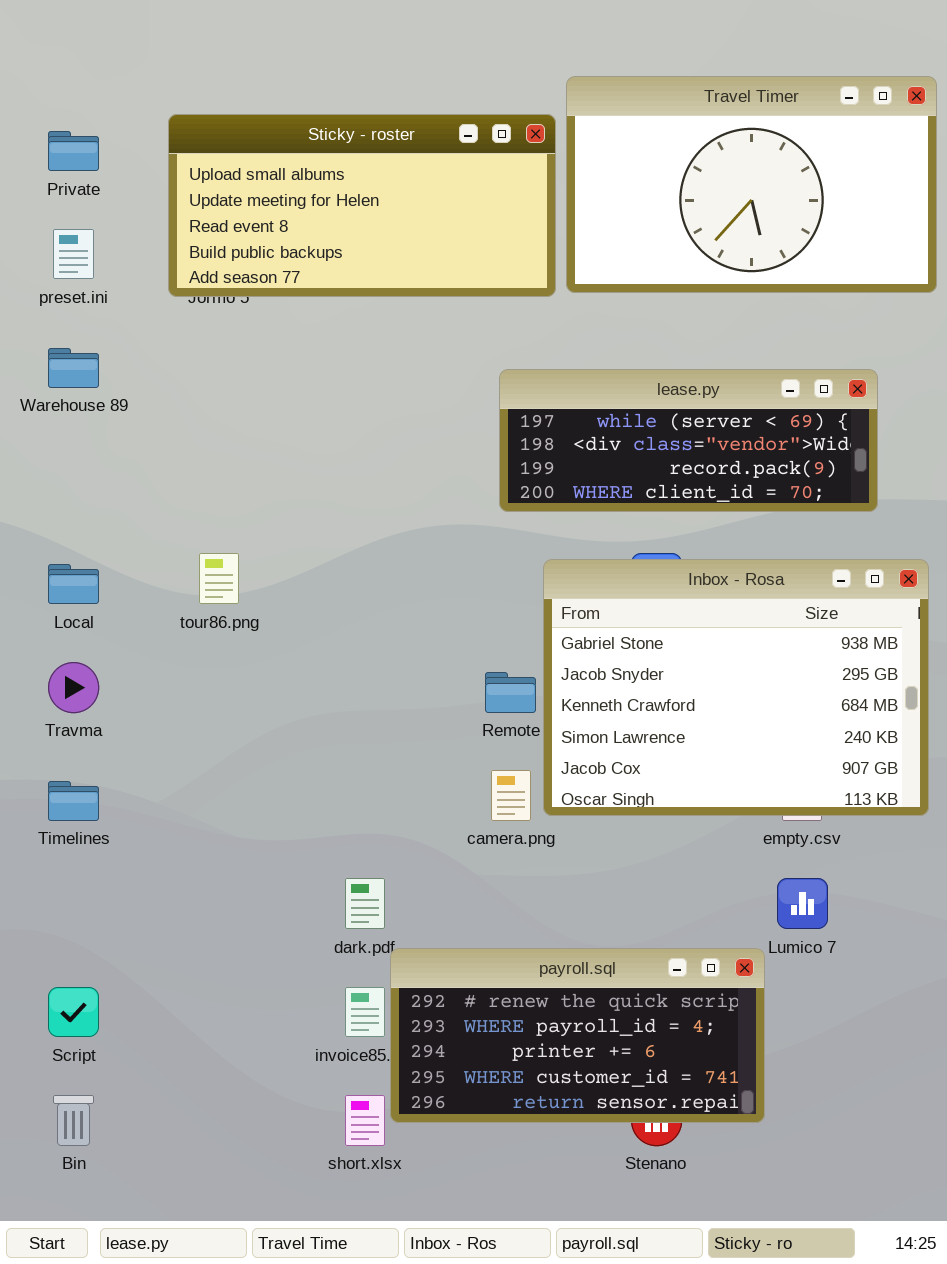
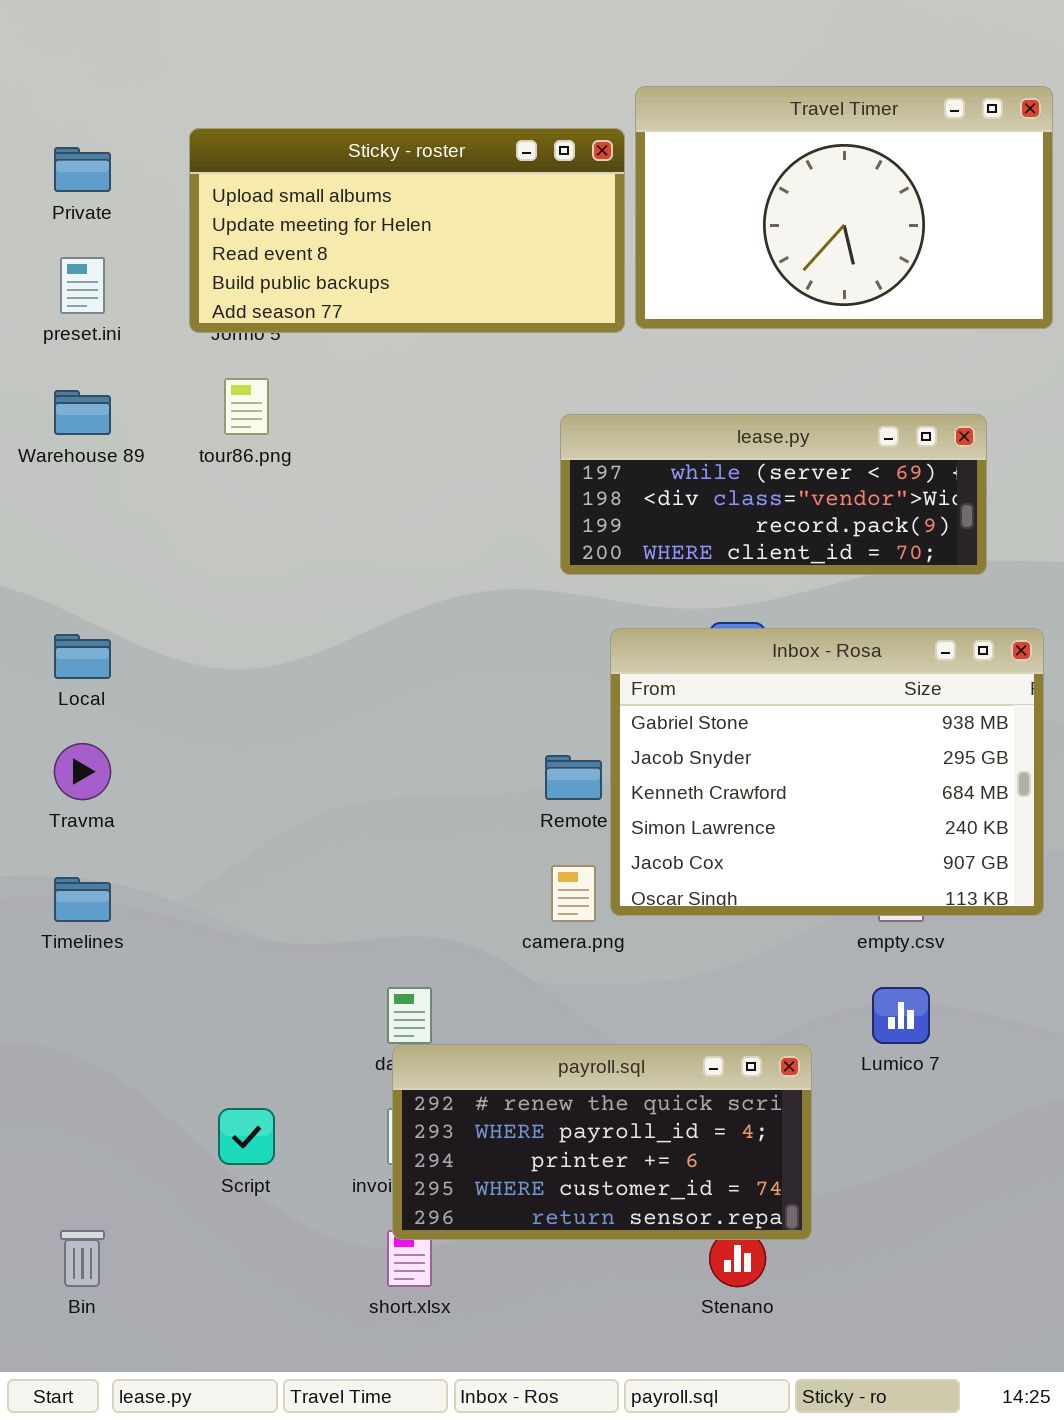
tour86.png: [199,553,239,604] -> [224,378,269,435], moved
payroll.sql: [390,948,765,1123] -> [392,1044,812,1240], moved
Script: [48,987,99,1037] -> [218,1108,275,1165], moved

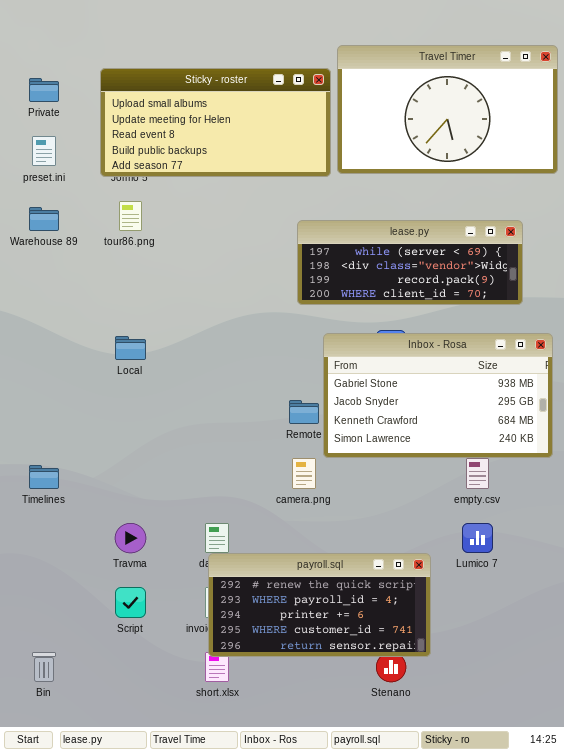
Inbox - Rosa: [610,628,1044,916] -> [323,333,553,458], resized
Local: [54,634,111,679] -> [115,336,146,360], moved
Travma: [54,743,111,800] -> [115,523,146,553], moved

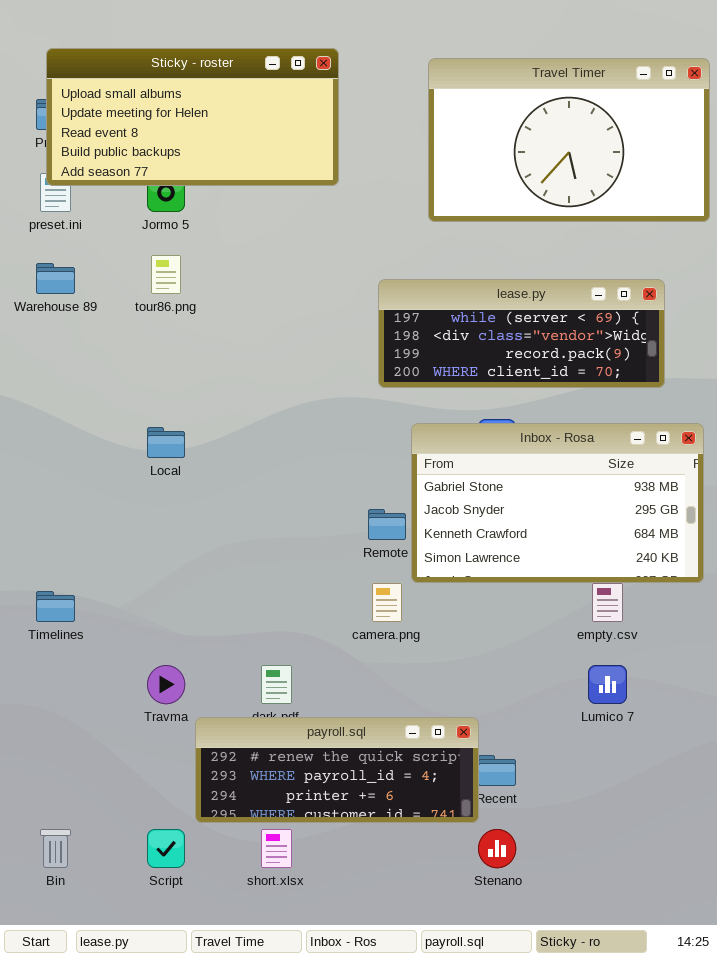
Sticky - roster: [100,68,331,177] -> [46,48,339,186], moved
payroll.sql: [208,553,431,657] -> [195,717,479,823], moved, resized
Script: [115,587,146,618] -> [147,829,185,868], moved

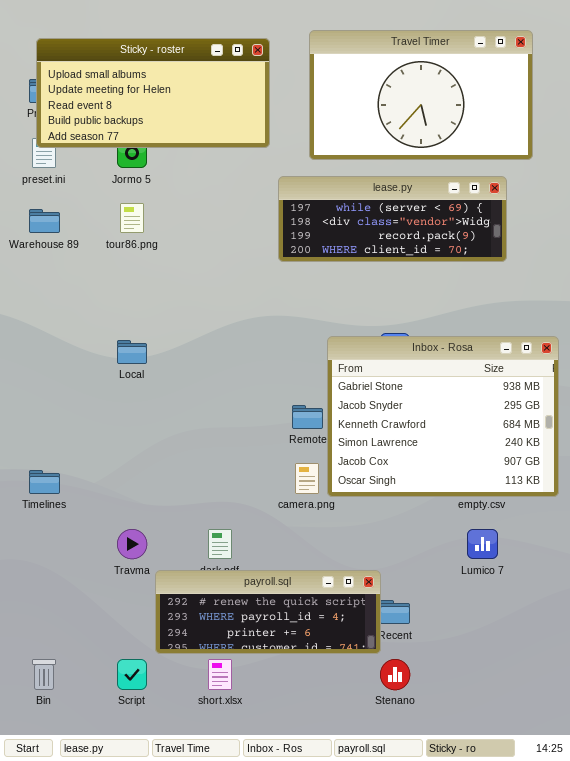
Travel Timer: [428,58,710,222] -> [309,30,533,160], moved
lease.py: [378,279,665,388] -> [278,176,507,262], moved
Inbox - Rosa: [411,423,704,583] -> [327,336,559,497], resized

